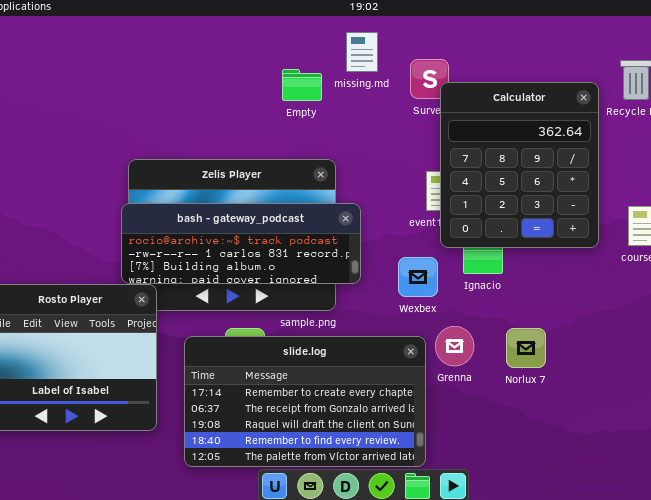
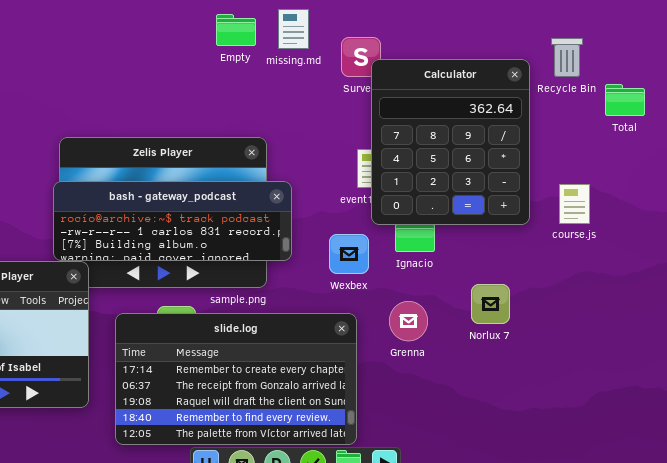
Empty: [282,69,322,101] -> [216,14,256,46], moved
Grenna: [435,326,474,366] -> [389,301,428,341], moved
Norlux 7: [506,328,546,368] -> [471,284,510,324], moved

